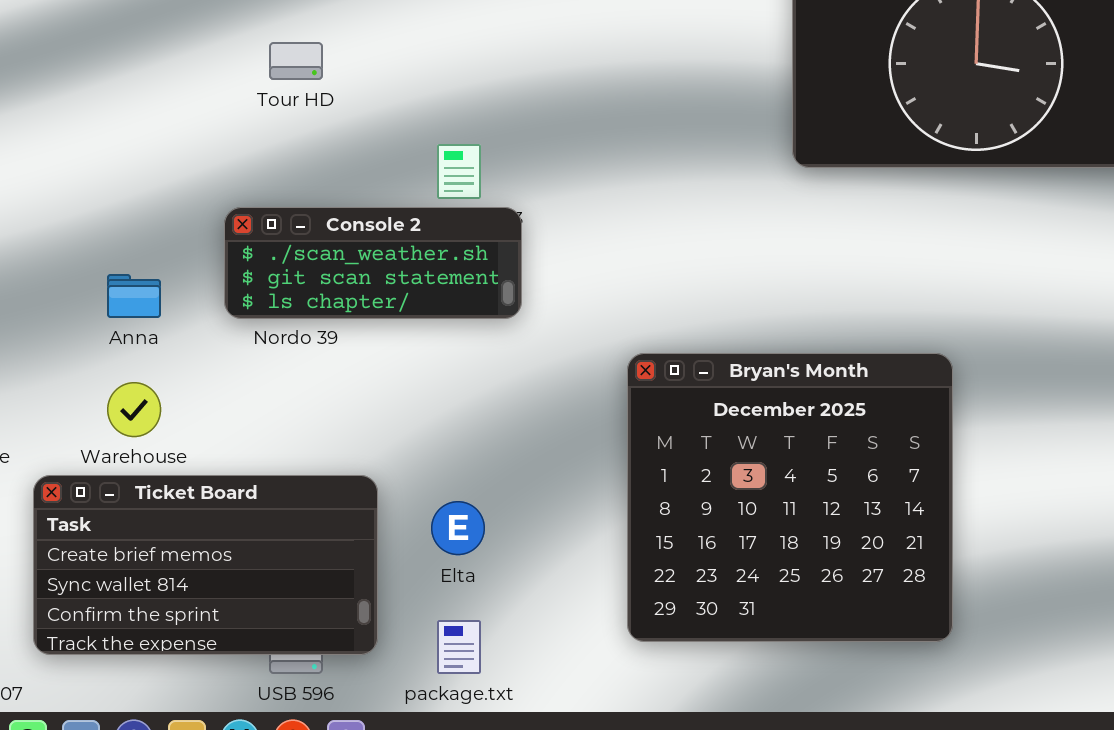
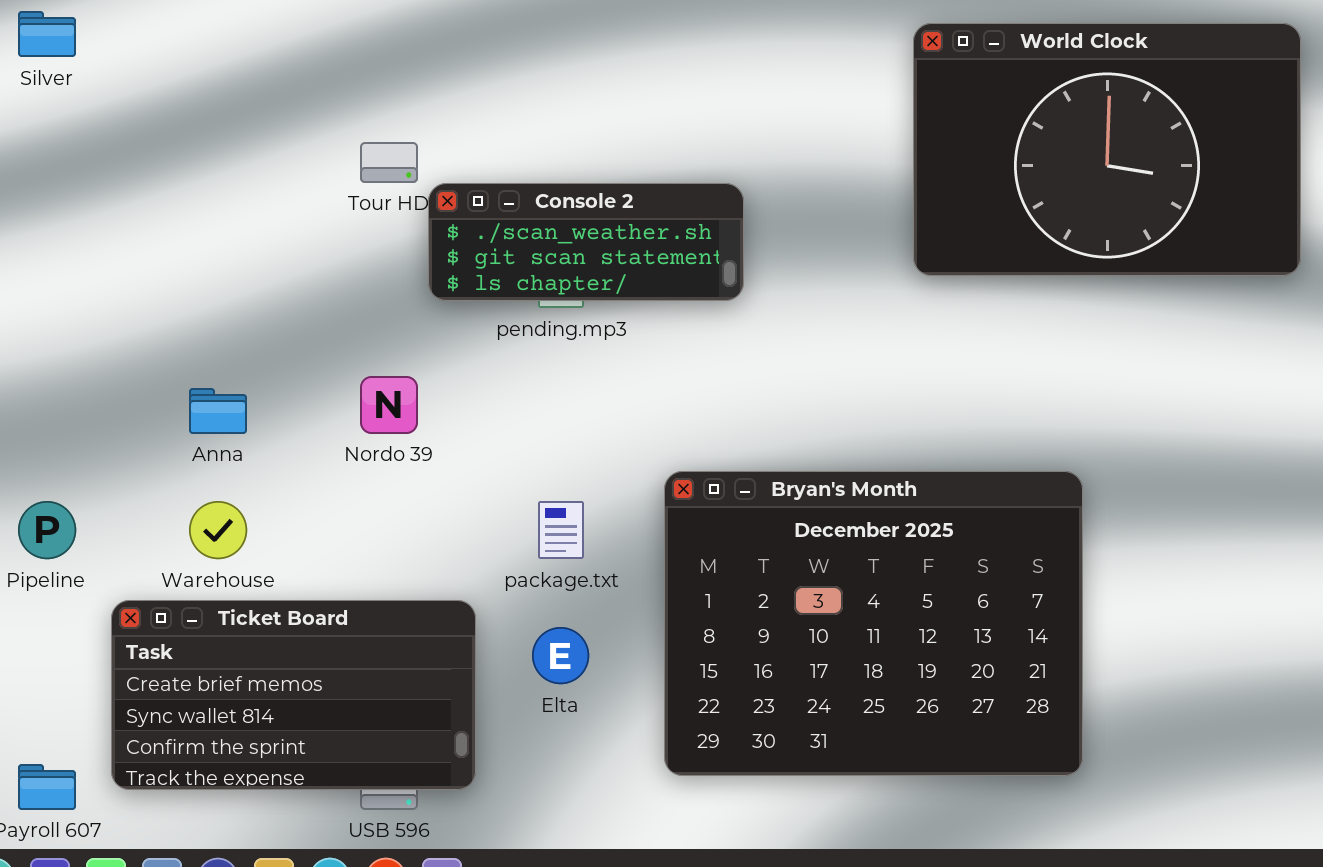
Console 2: [224,207,522,319] -> [428,183,744,301], moved
Bryan's Month: [627,353,953,642] -> [664,471,1083,776], resized
package.txt: [437,620,481,674] -> [538,501,584,559], moved

